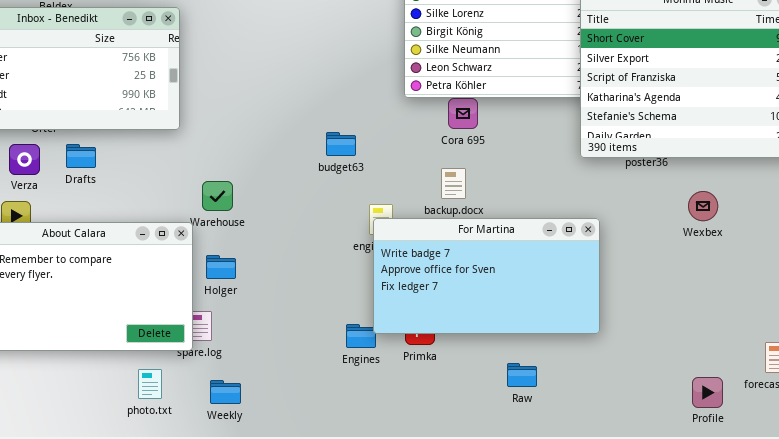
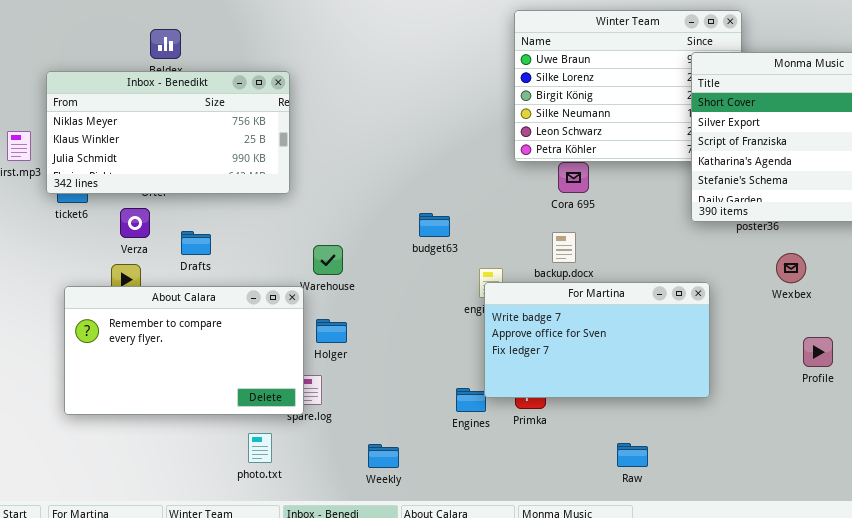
budget63: [326,132,356,156] -> [419,213,450,237], moved
Drafts: [66,144,96,168] -> [181,231,211,255], moved
Wexbex: [688,191,718,221] -> [776,253,806,283], moved
Raw: [507,363,537,387] -> [617,443,648,467], moved
Profile: [692,377,723,408] -> [803,337,833,367], moved
Weekly: [210,380,241,404] -> [368,444,399,468], moved

